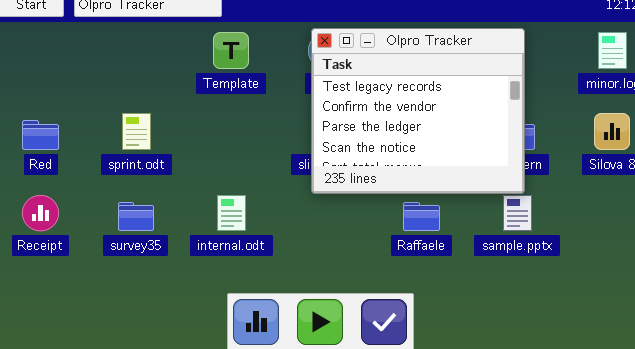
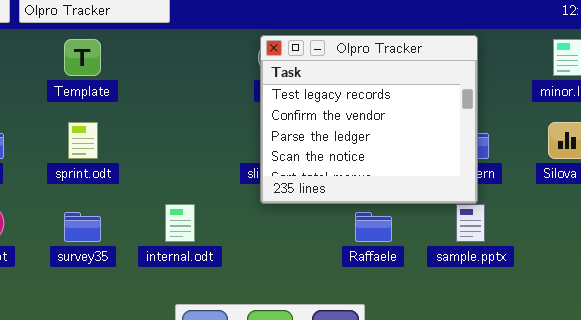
Template: [213,32,249,69] -> [64,39,101,76], moved

